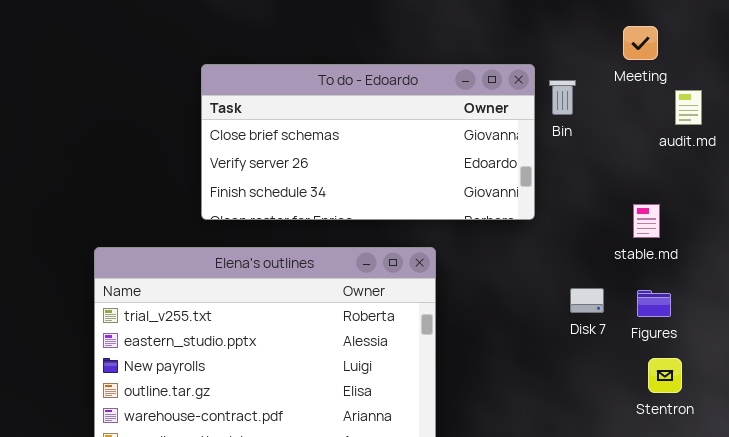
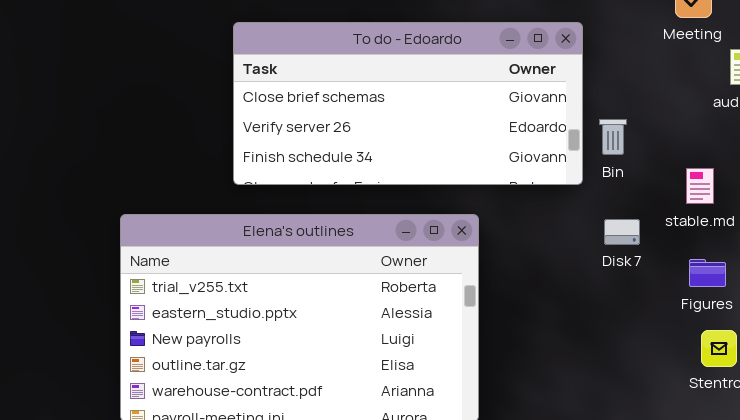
Bin: [549,80,576,115] -> [599,119,627,155], moved
Disk 7: [570,288,604,313] -> [604,219,640,245], moved

